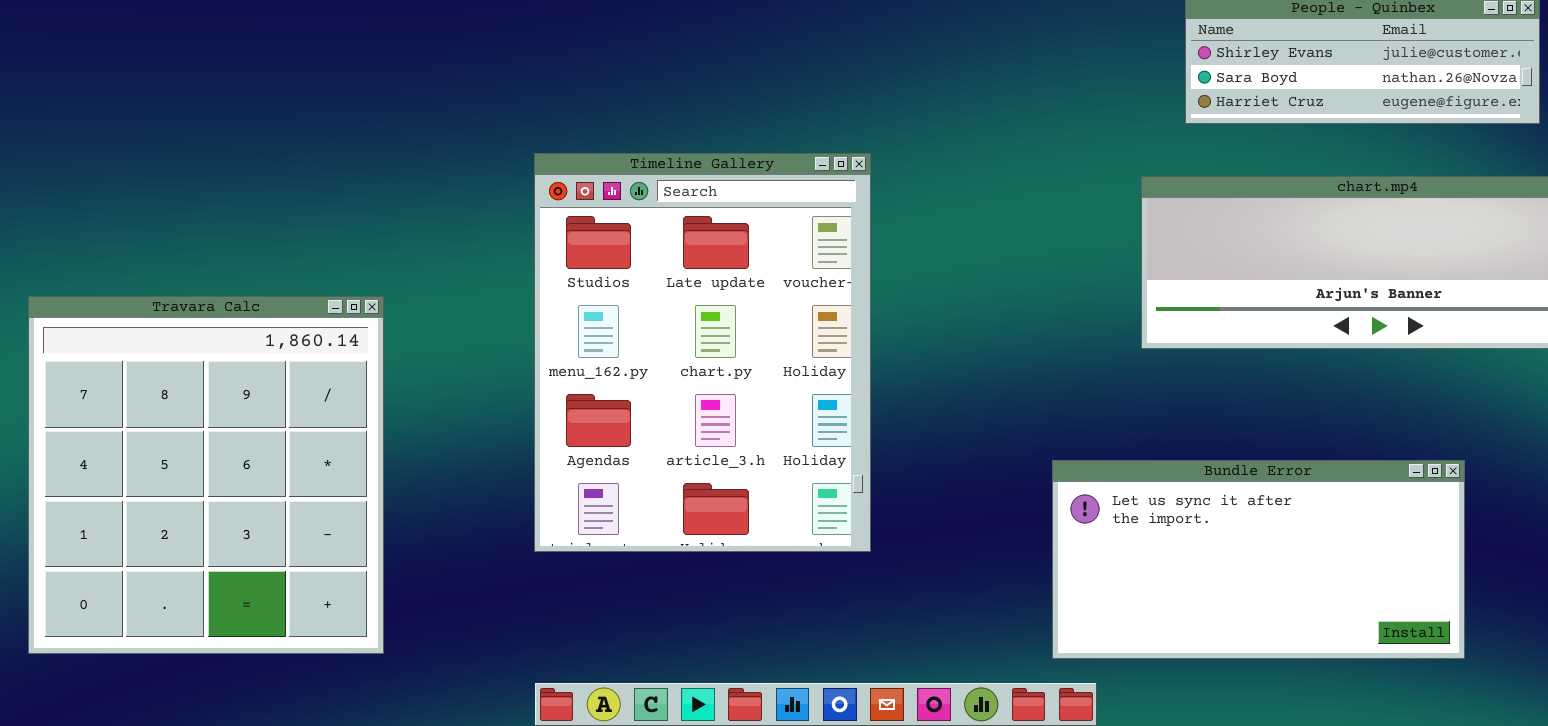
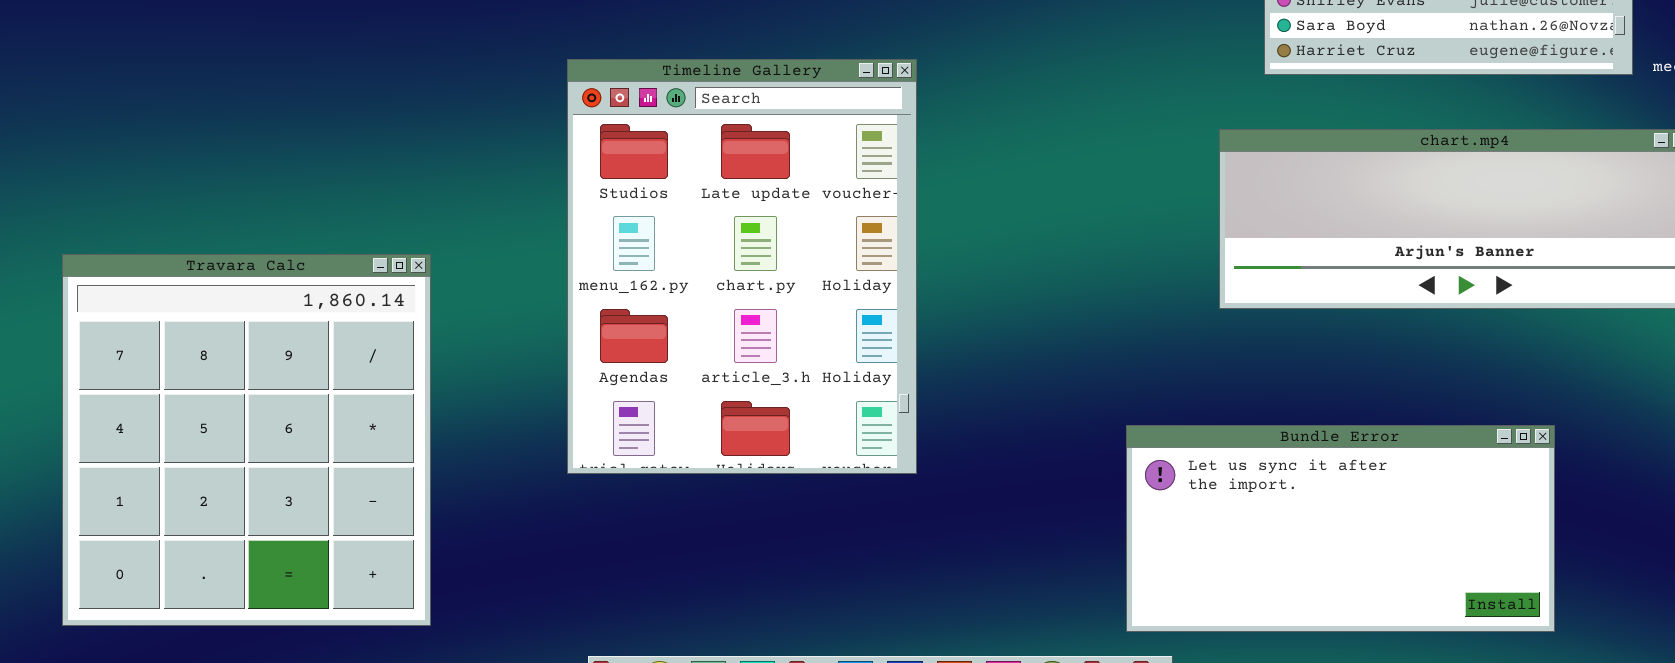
Timeline Gallery: [534,153,871,552] -> [567,59,917,474], moved

